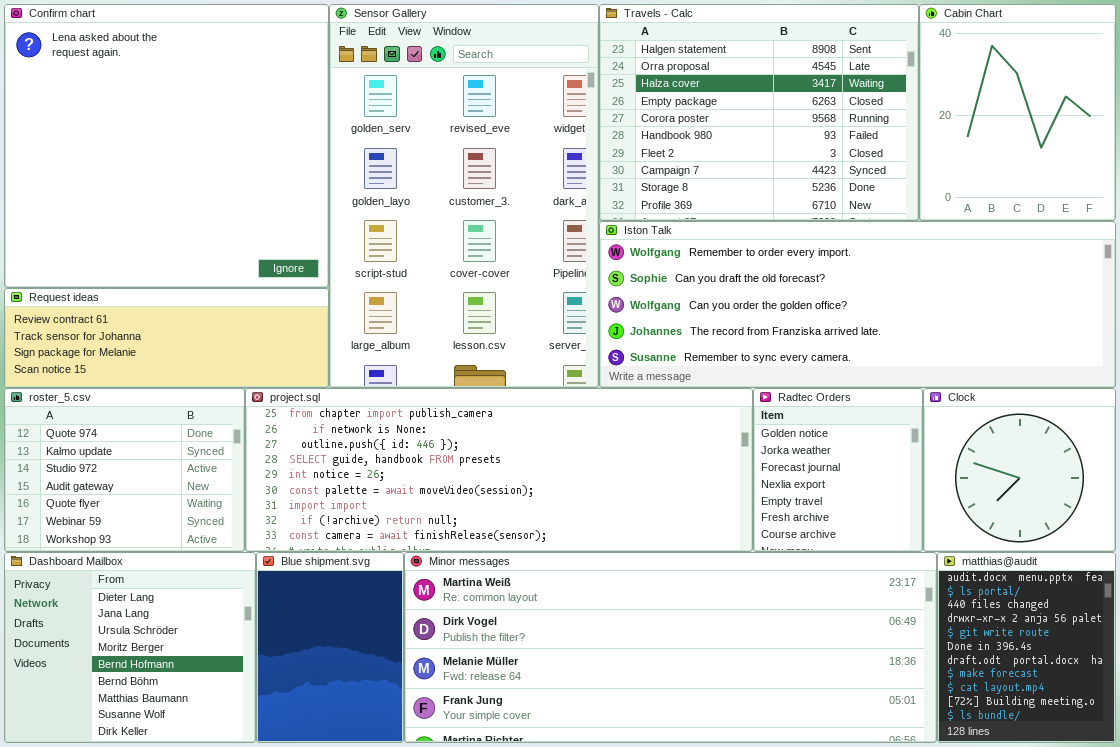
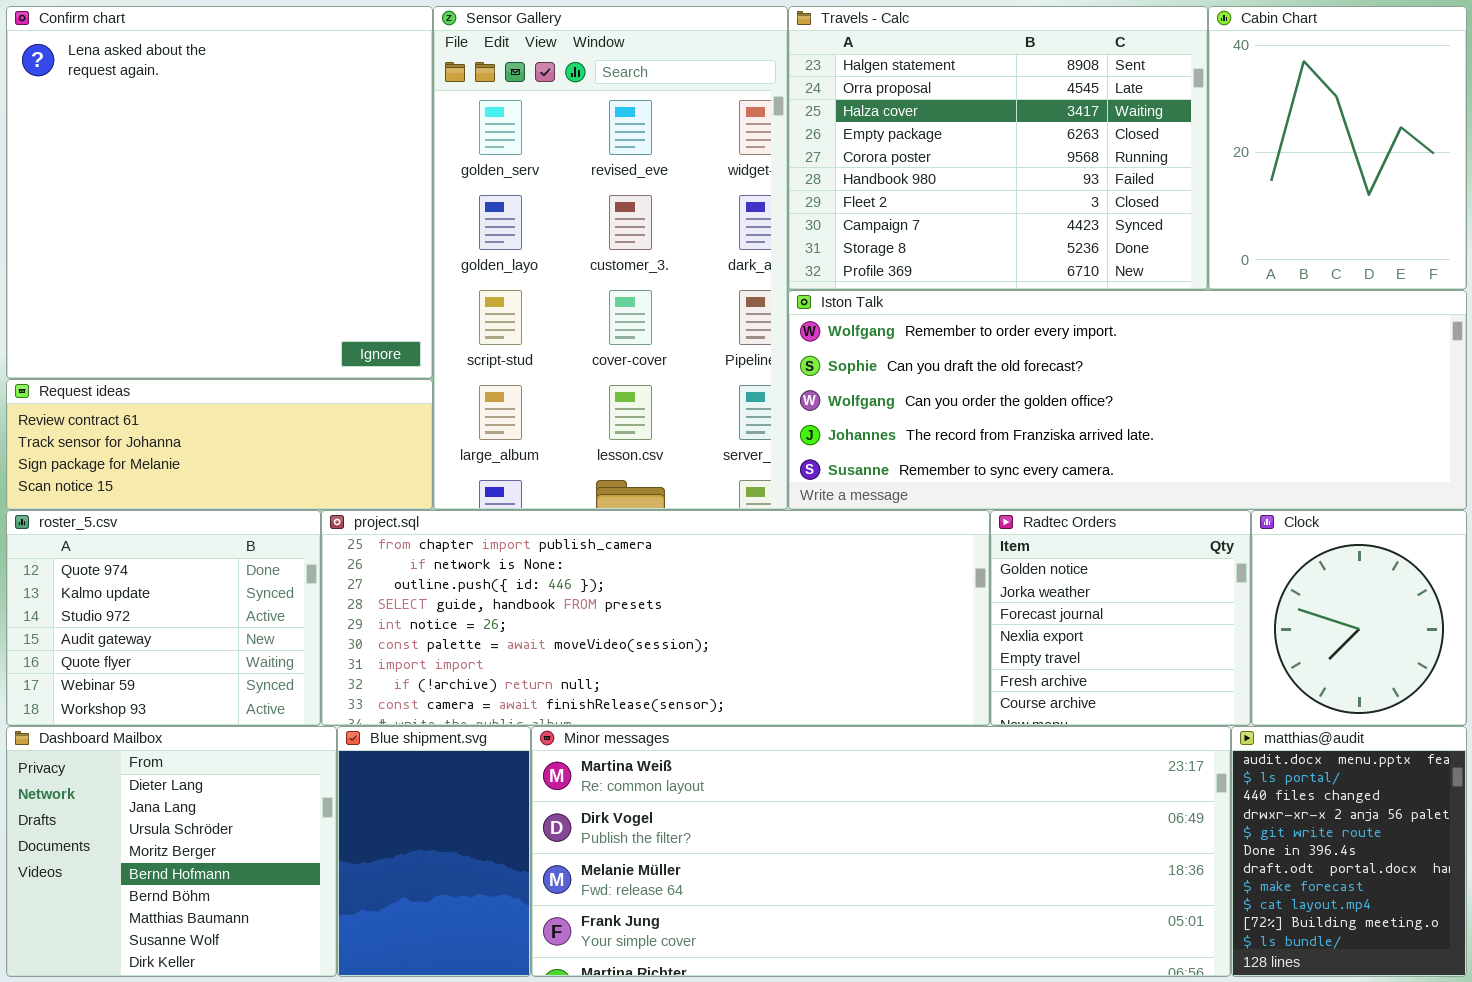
Radtec Orders: [753,388,923,552] -> [990,510,1251,726], resized
Clock: [923,388,1116,552] -> [1251,510,1467,726], resized

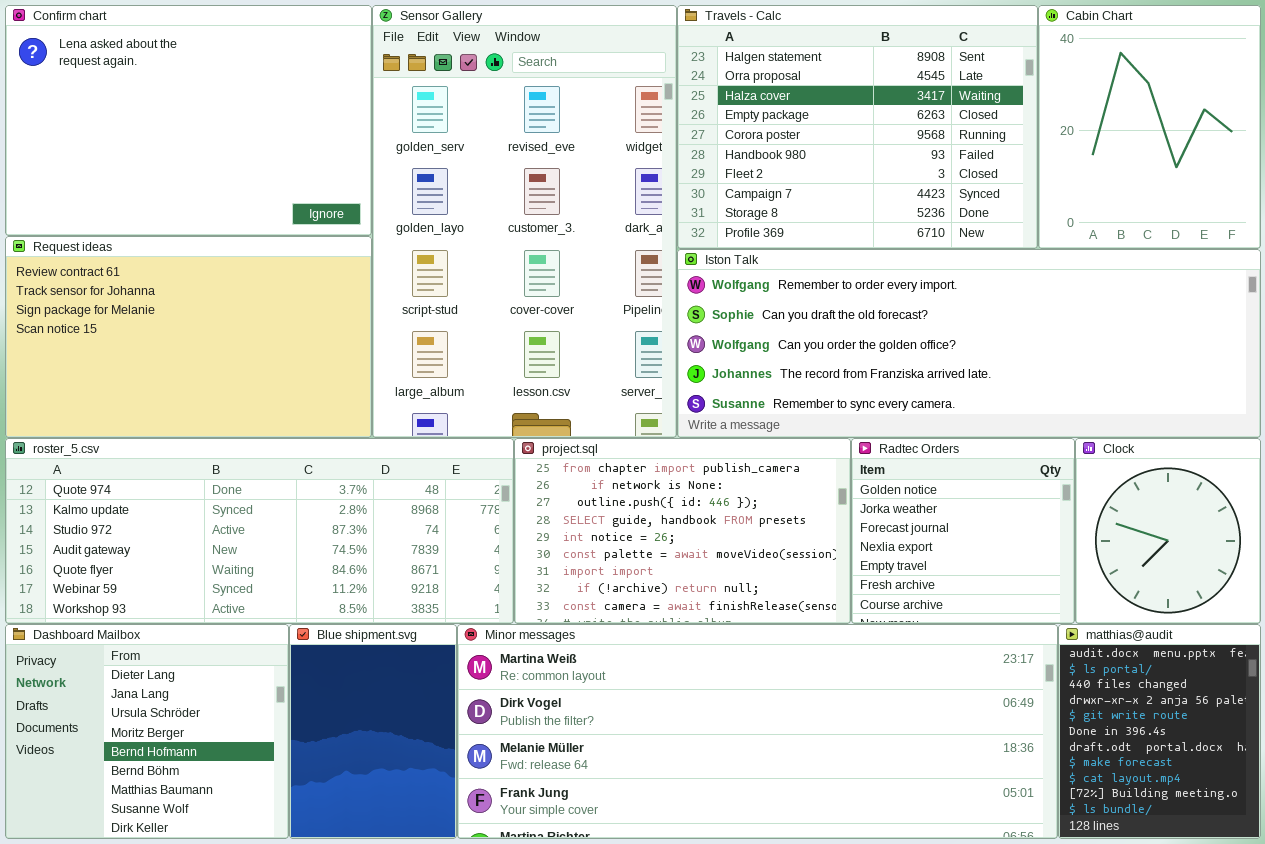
Confirm chart: [6,6,433,379] -> [5,5,372,236], resized
Request ideas: [6,379,433,510] -> [5,236,372,438], resized
roster_5.csv: [6,510,321,726] -> [5,438,514,624], resized
project.sql: [321,510,990,726] -> [514,438,851,624], resized

